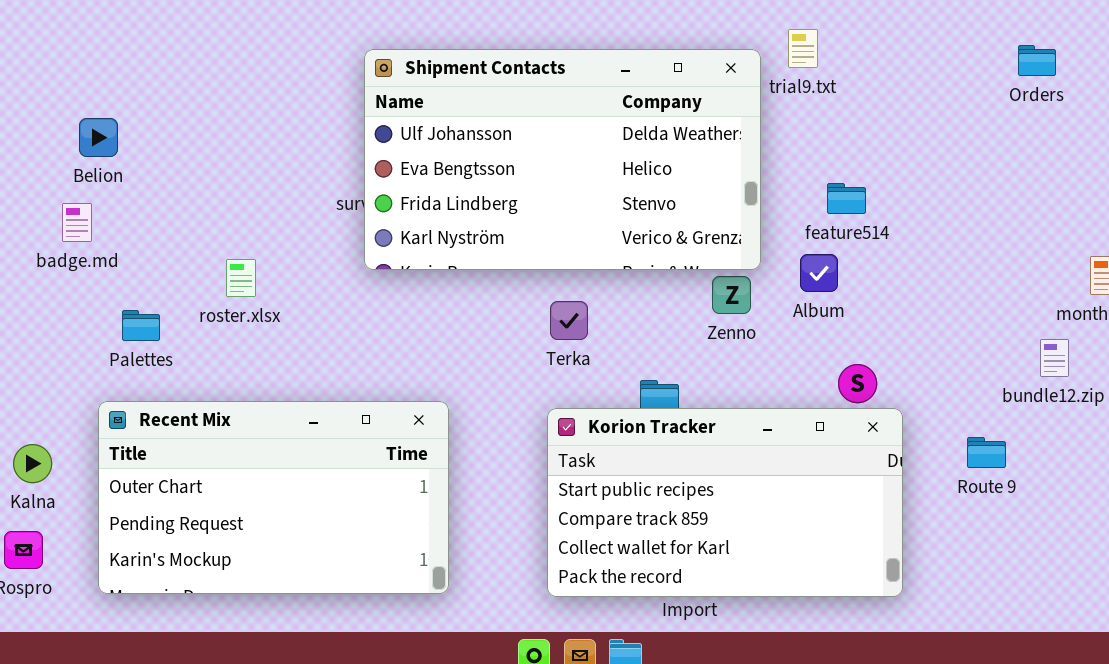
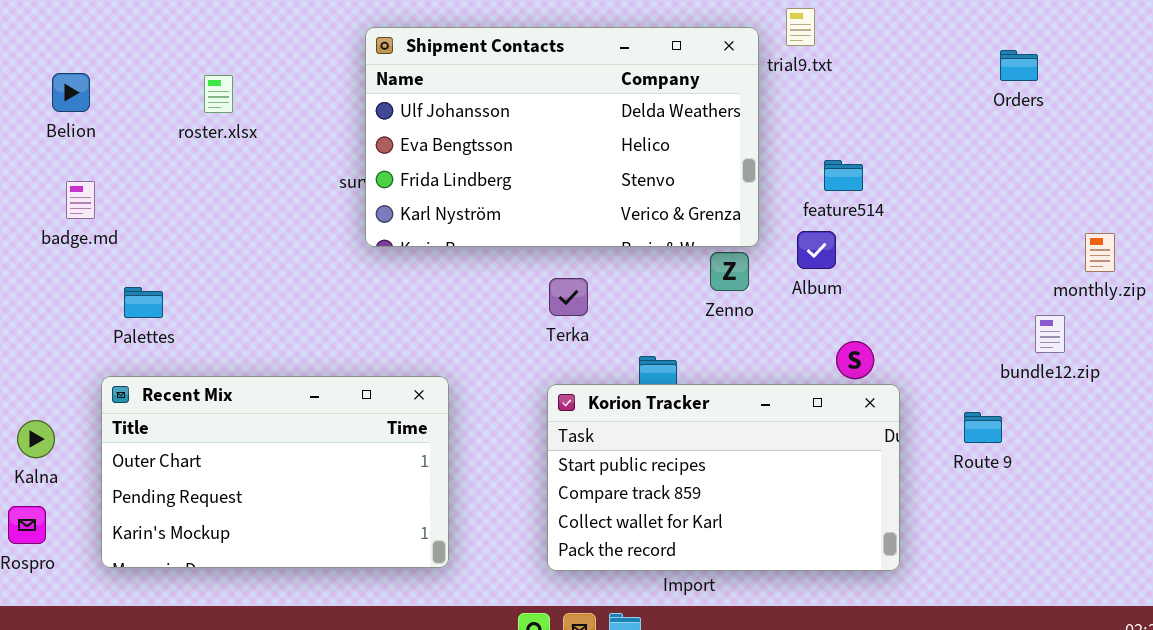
Orders: [1018,45,1056,76] -> [1000,50,1038,81], moved
Belion: [79,118,118,157] -> [52,73,90,112], moved
roster.xlsx: [226,259,256,297] -> [204,75,233,113], moved

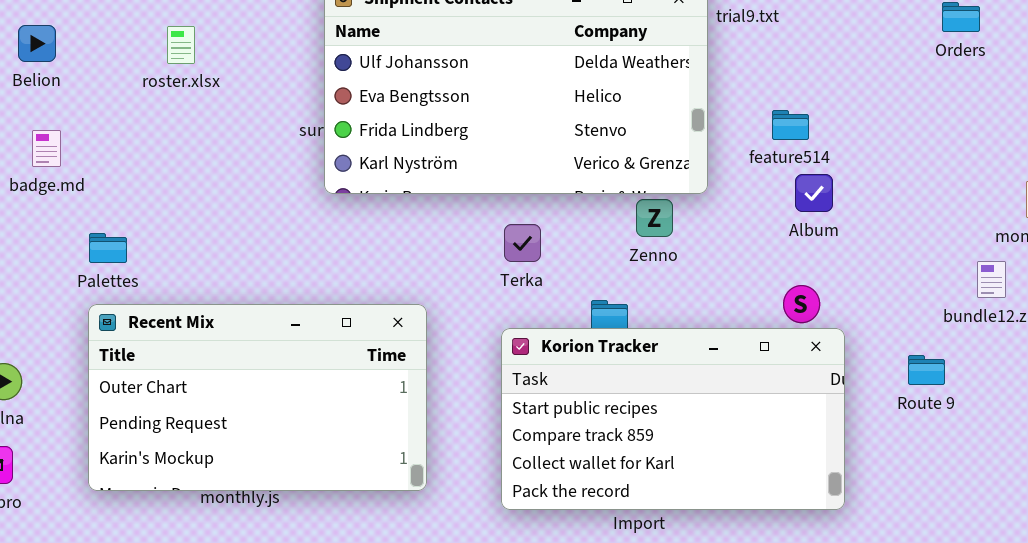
Album: [797,231,836,269] -> [795,174,833,212], moved
Zenno: [710,252,749,291] -> [636,199,673,237], moved
Recent Mix: [101,376,449,568] -> [88,304,427,491], moved

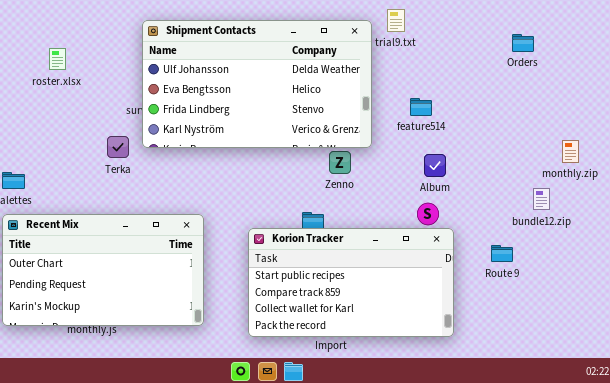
Album: [795,174,833,212] -> [424,154,446,177], moved
Terka: [504,224,541,262] -> [107,136,129,158], moved

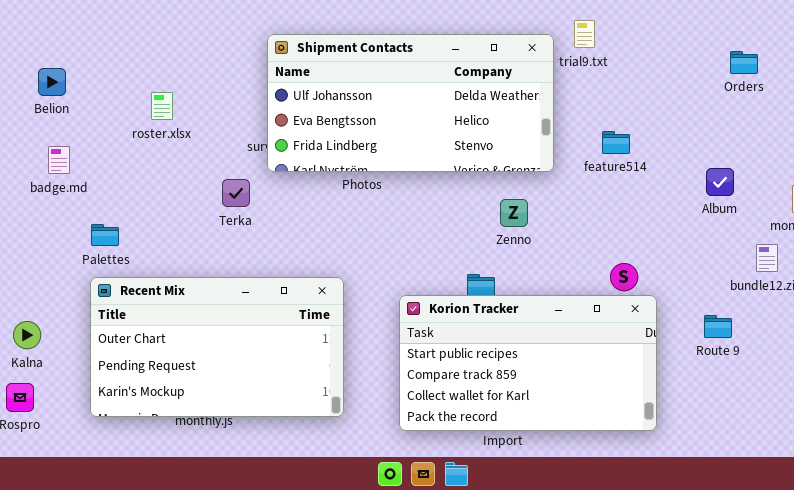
Shipment Contacts: [142,20,372,148] -> [267,34,554,172], resized
roster.xlsx: [49,48,66,70] -> [151,92,173,120], moved
Album: [424,154,446,177] -> [706,168,734,196], moved

